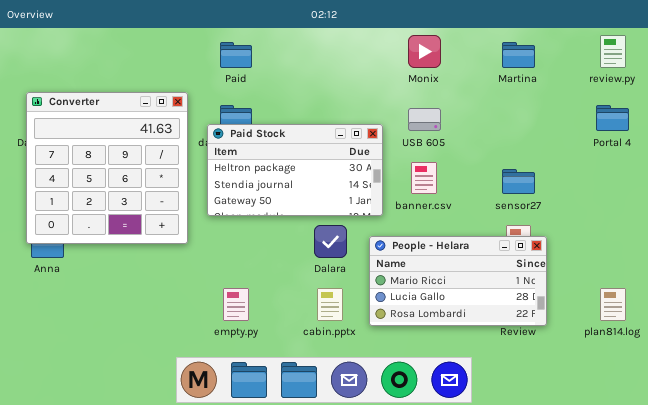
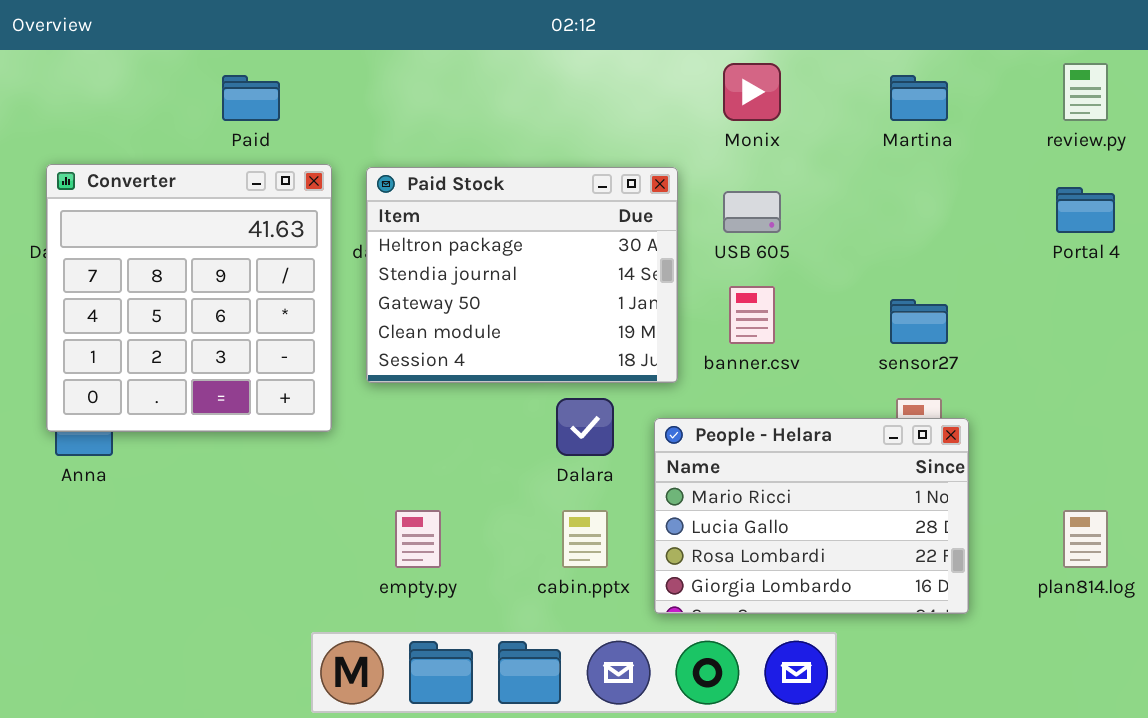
Paid: [220,42,252,68] -> [222,75,280,121], moved
Paid Stock: [207,124,383,216] -> [366,167,678,383], resized
People - Helara: [369,236,547,326] -> [654,418,969,614], resized

